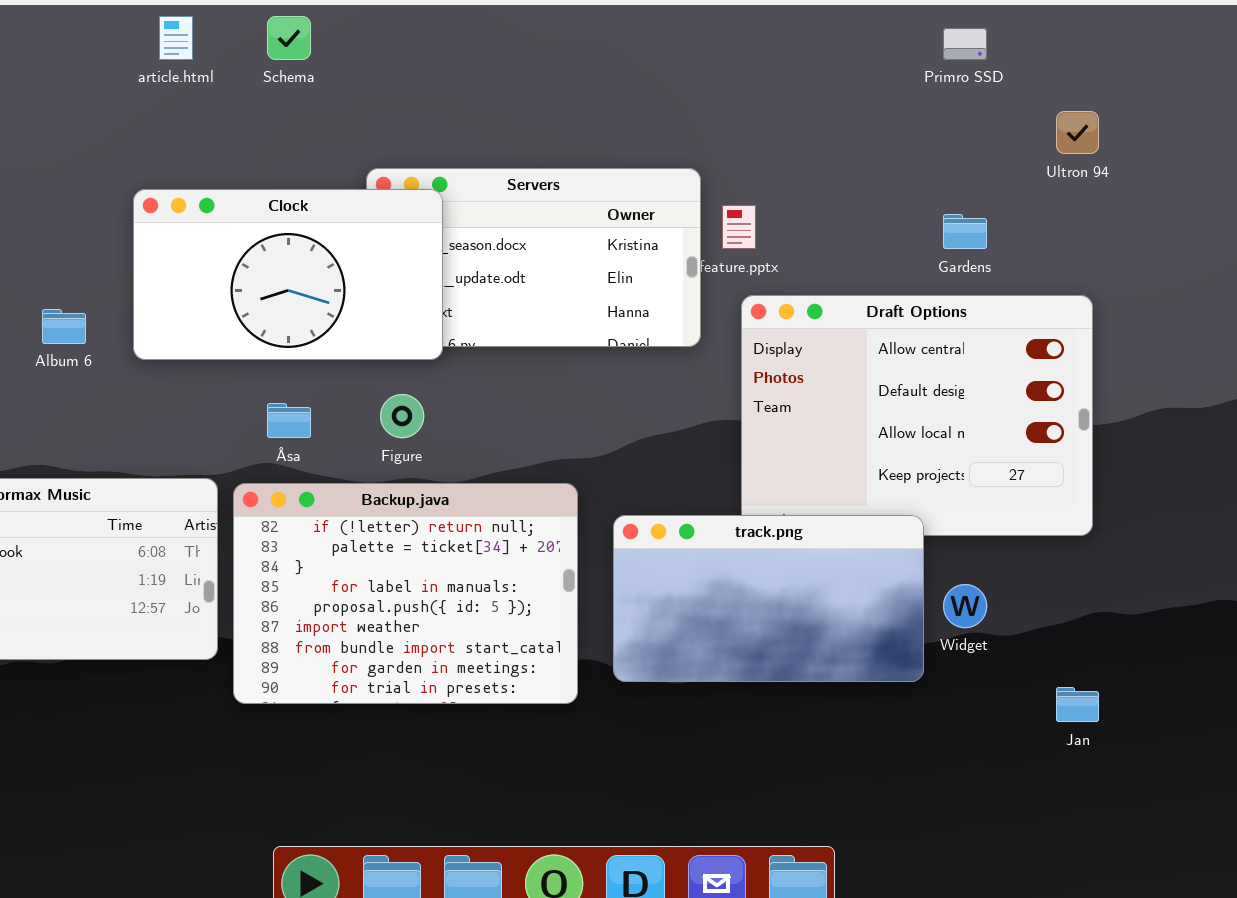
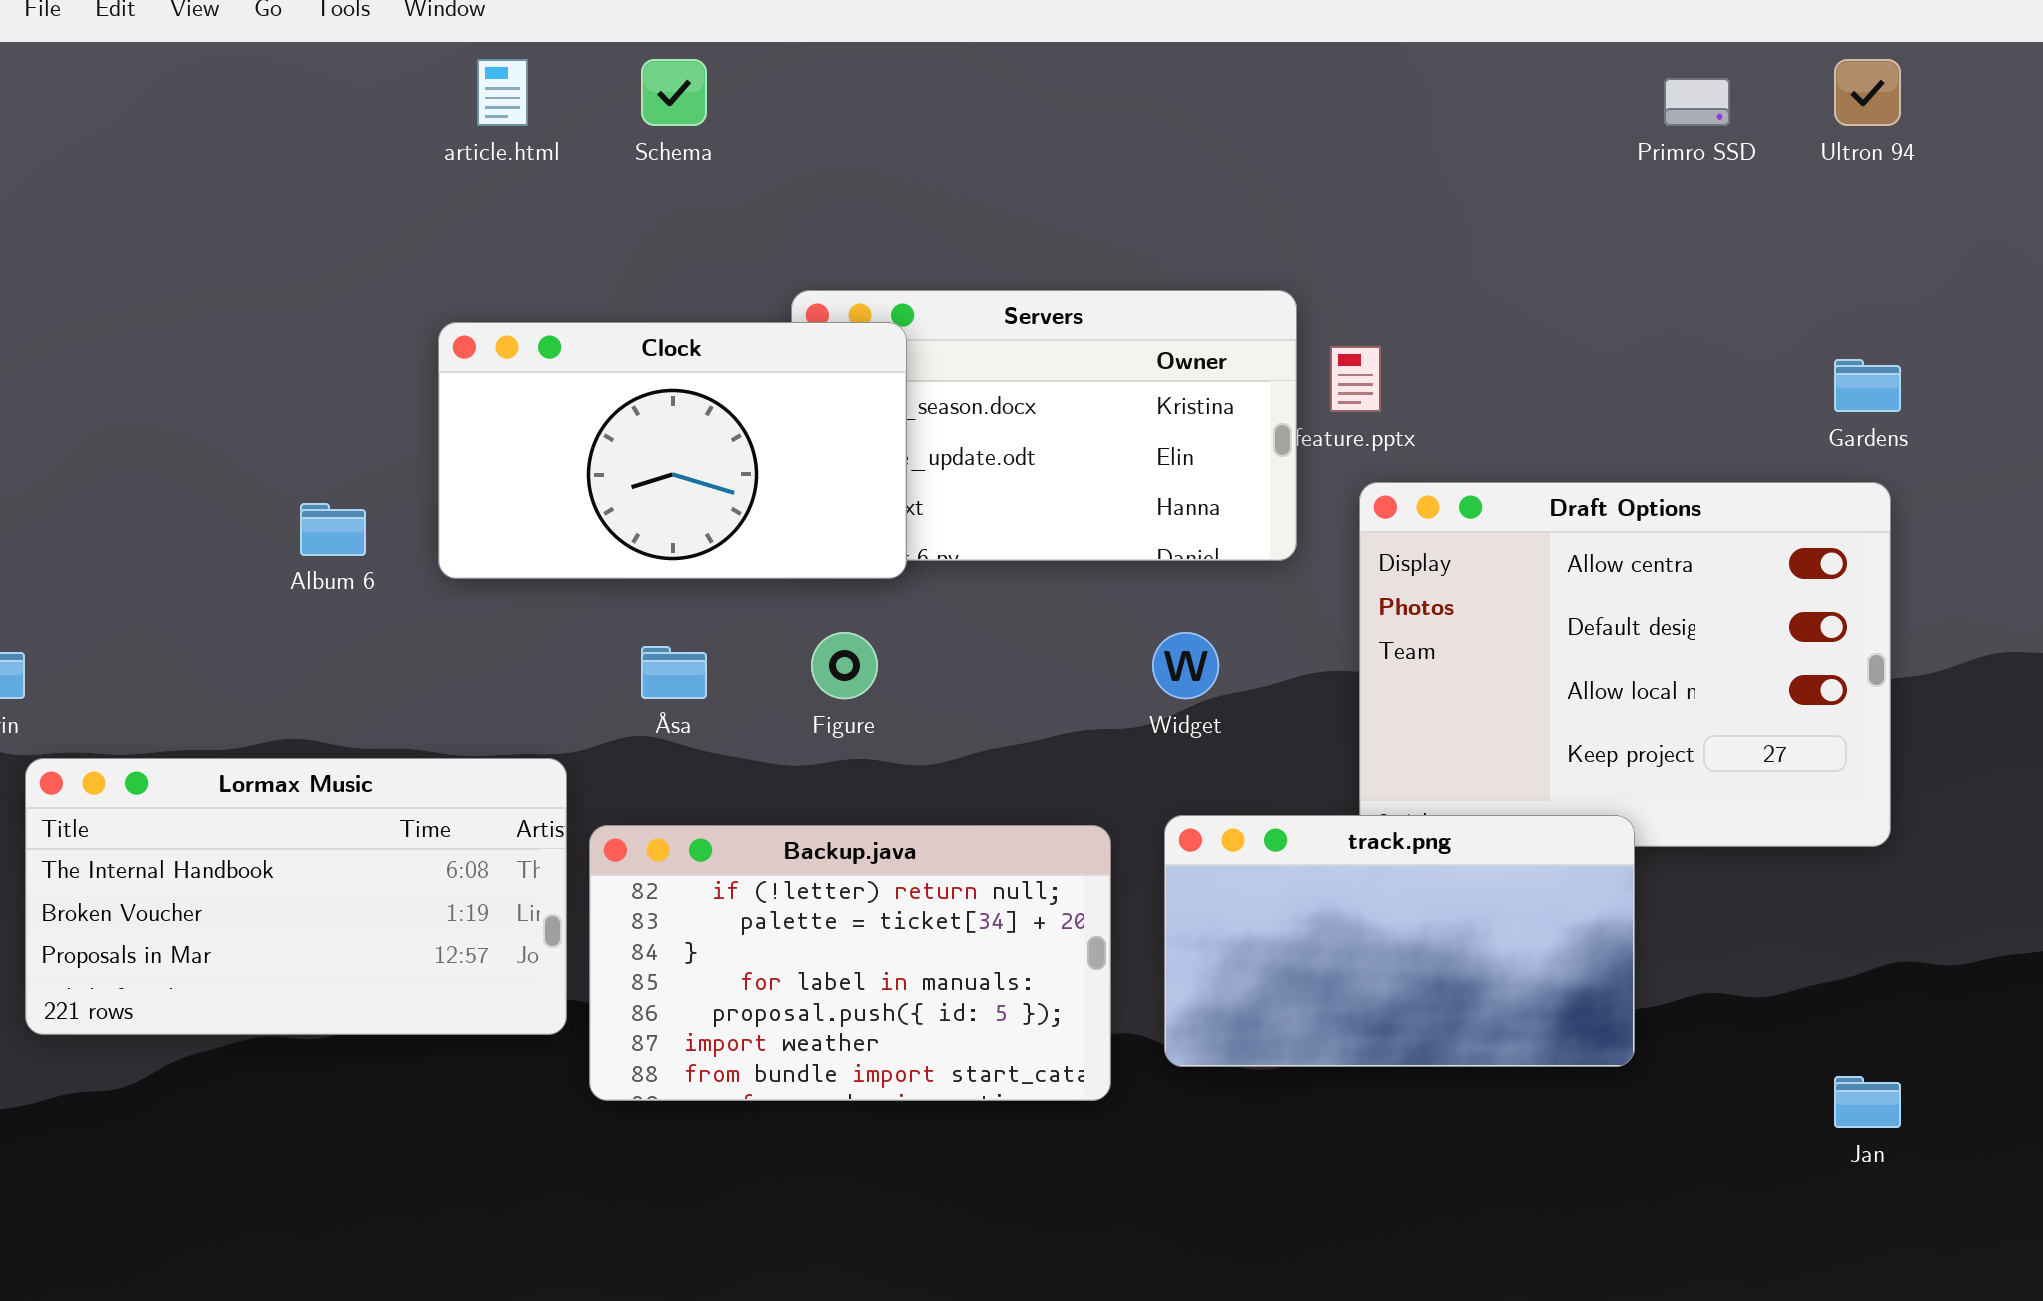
Ultron 94: [1056,111,1099,154] -> [1834,59,1901,126], moved
Gardens: [943,214,987,249] -> [1834,359,1901,412], moved
Backup.java: [233,483,578,704] -> [589,825,1111,1101], resized
Widget: [943,584,987,628] -> [1152,632,1219,699], moved

